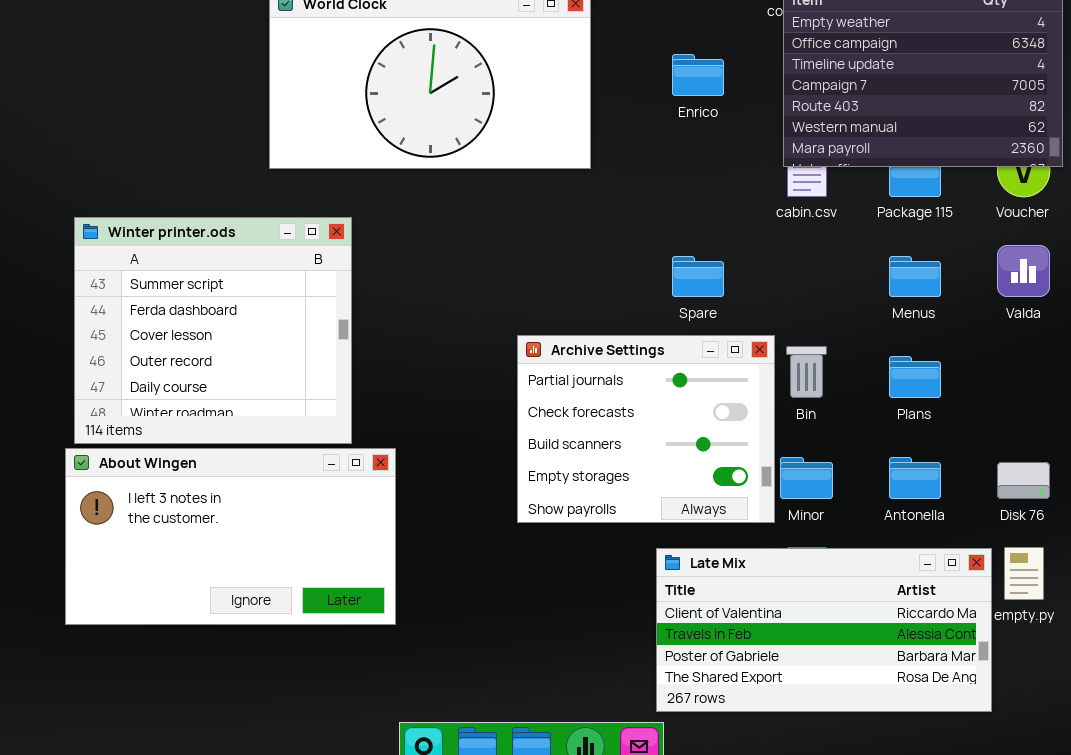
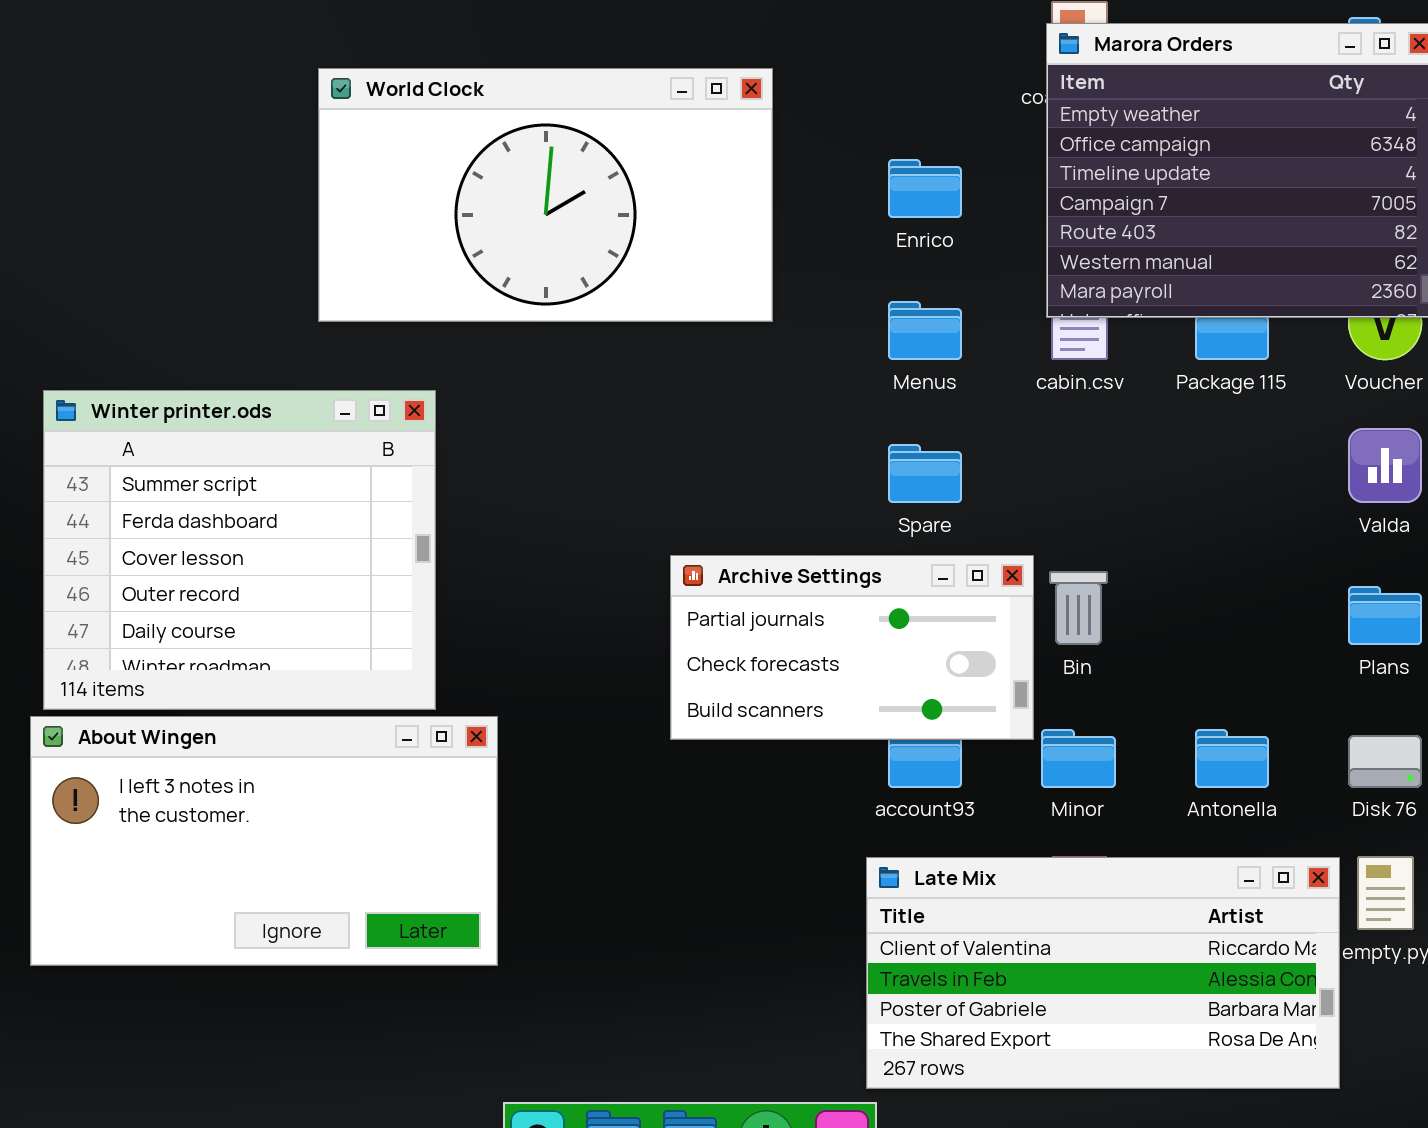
Menus: [889,256,941,297] -> [888,301,962,360], moved
Archive Settings: [517,335,775,523] -> [670,555,1034,740], resized
Plans: [889,356,941,398] -> [1348,586,1422,645], moved

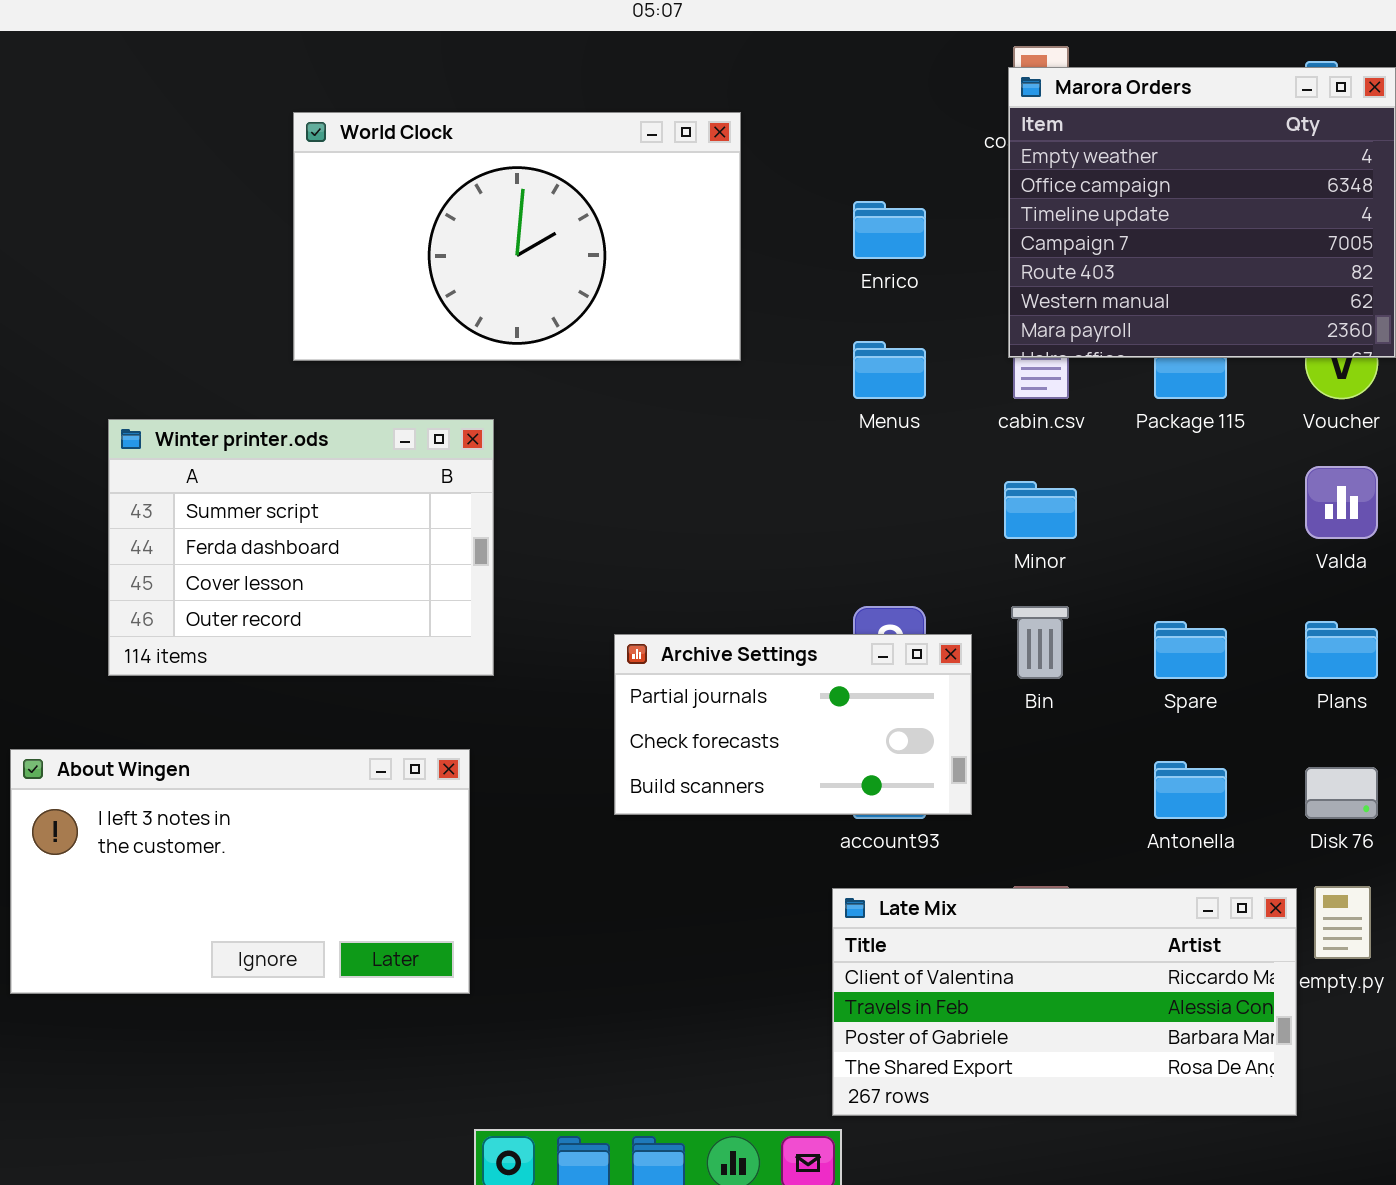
Winter printer.ods: [43,390,436,710] -> [108,419,494,676], moved, resized
Spare: [888,444,962,503] -> [1154,621,1227,679], moved
Archive Settings: [670,555,1034,740] -> [614,634,972,815], moved
Minor: [1041,729,1116,788] -> [1004,481,1077,539], moved

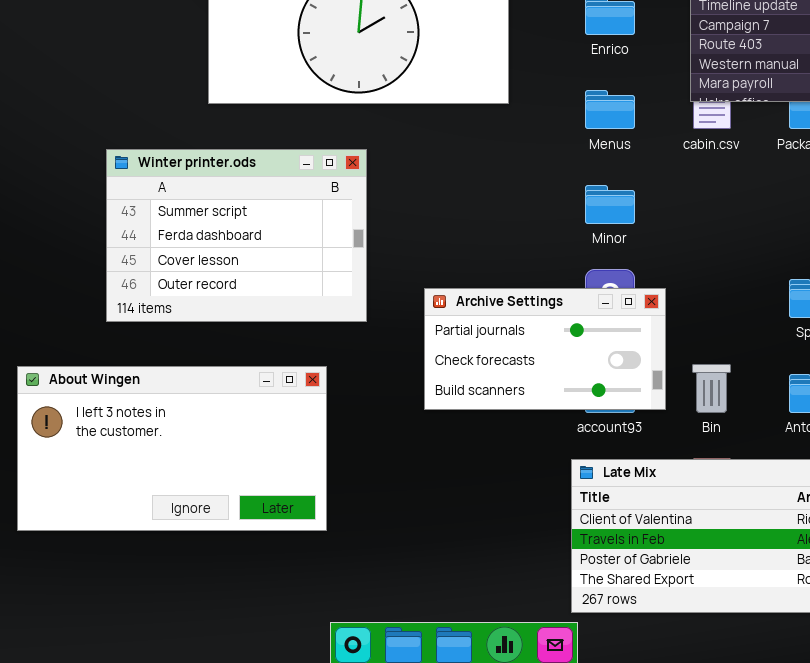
Winter printer.ods: [108,419,494,676] -> [106,149,367,322], moved
Minor: [1004,481,1077,539] -> [585,185,635,224], moved
Bin: [1011,606,1069,679] -> [692,364,731,413], moved

